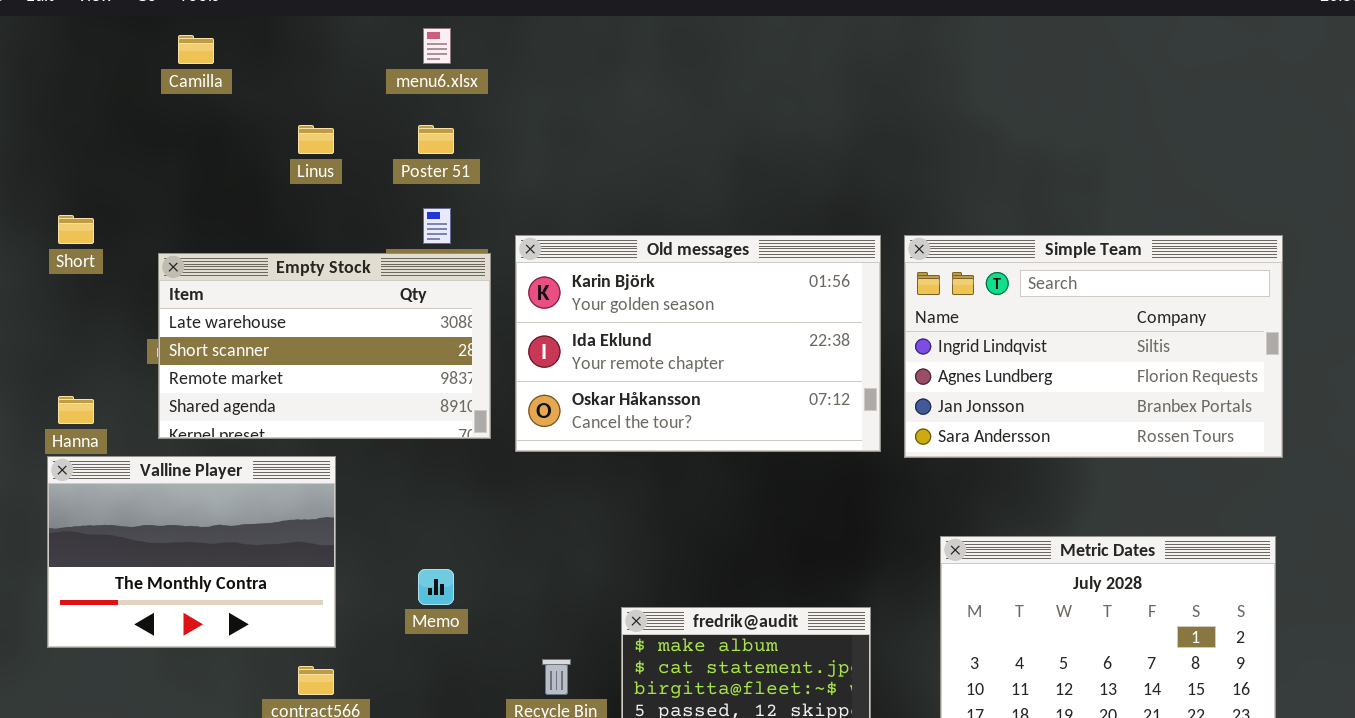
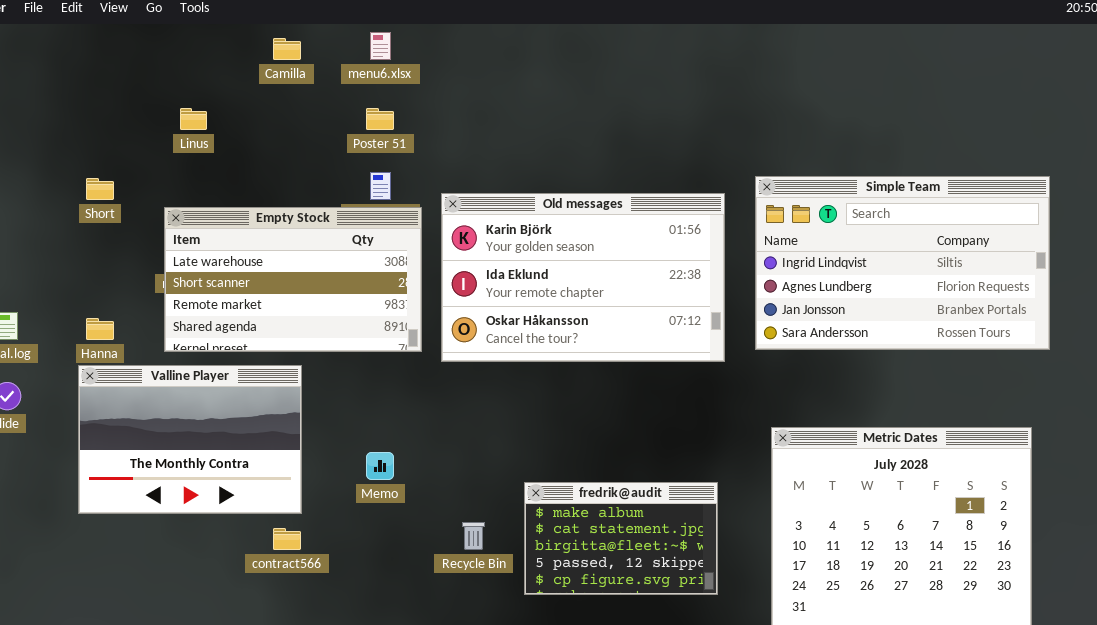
Camilla: [178,35,214,64] -> [273,38,301,60], moved
Linus: [298,125,334,154] -> [180,108,207,130], moved
Simple Team: [904,235,1283,458] -> [755,176,1050,350], moved

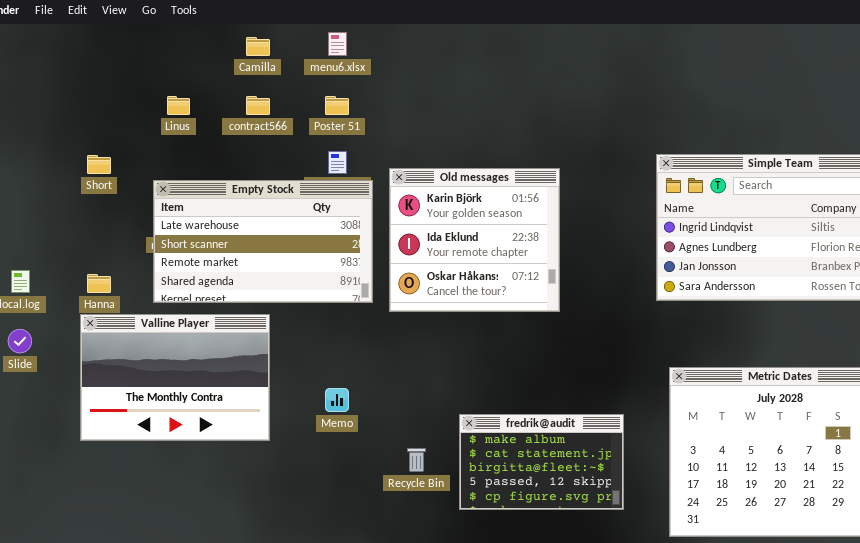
Old messages: [441,193,725,362] -> [389,168,560,312], resized
contract566: [273,528,301,550] -> [246,96,270,115], moved

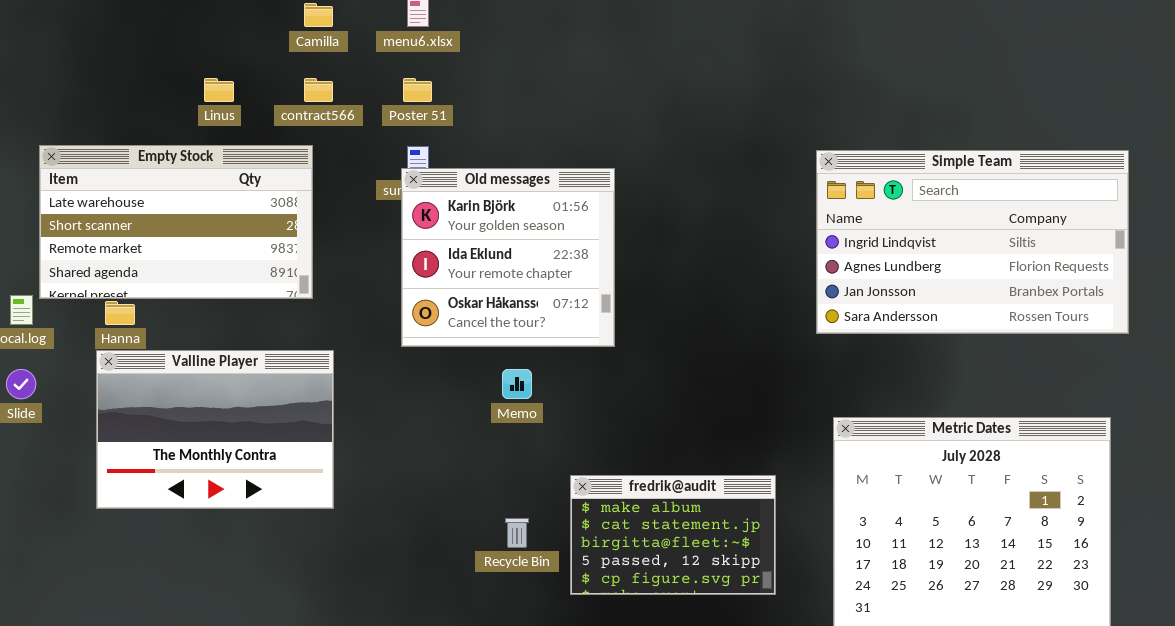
Old messages: [389,168,560,312] -> [401,168,615,347], moved
Empty Stock: [153,180,373,303] -> [39,145,313,299], moved
Memo: [325,388,349,412] -> [502,369,532,399], moved

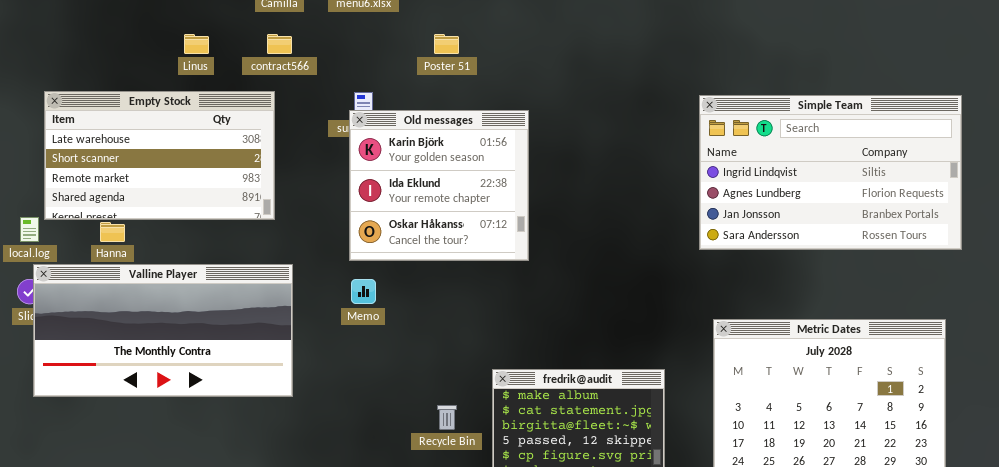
Poster 51: [403,78,432,102] -> [434,34,459,54], moved
Valline Player: [96,350,334,509] -> [33,264,293,397], resized
Memo: [502,369,532,399] -> [351,279,376,304], moved

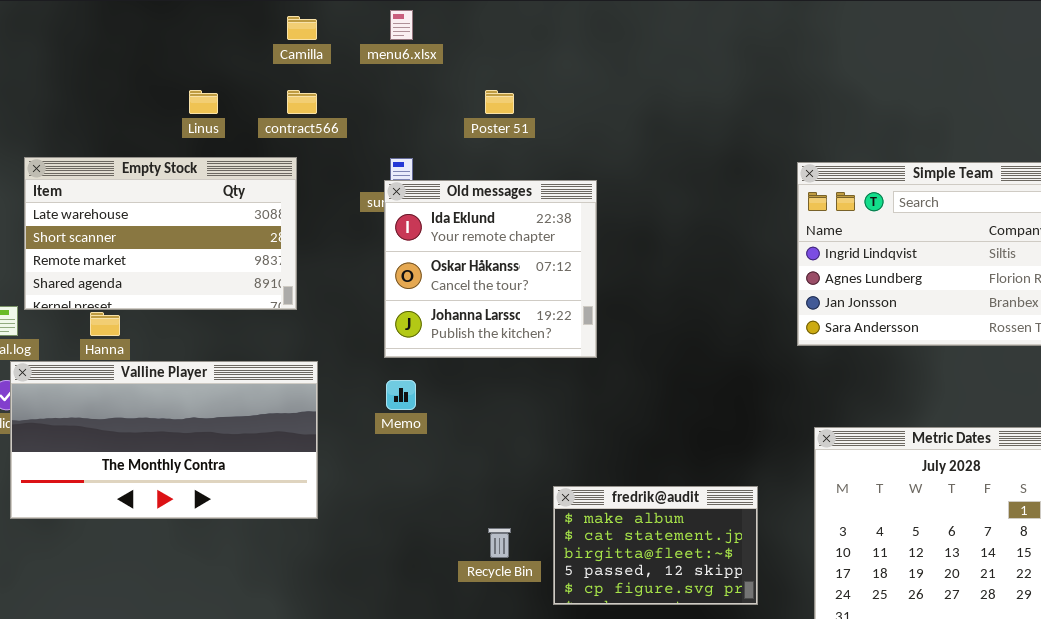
Old messages: [349,110,529,261] -> [384,180,597,358], scrolled down 1 row

